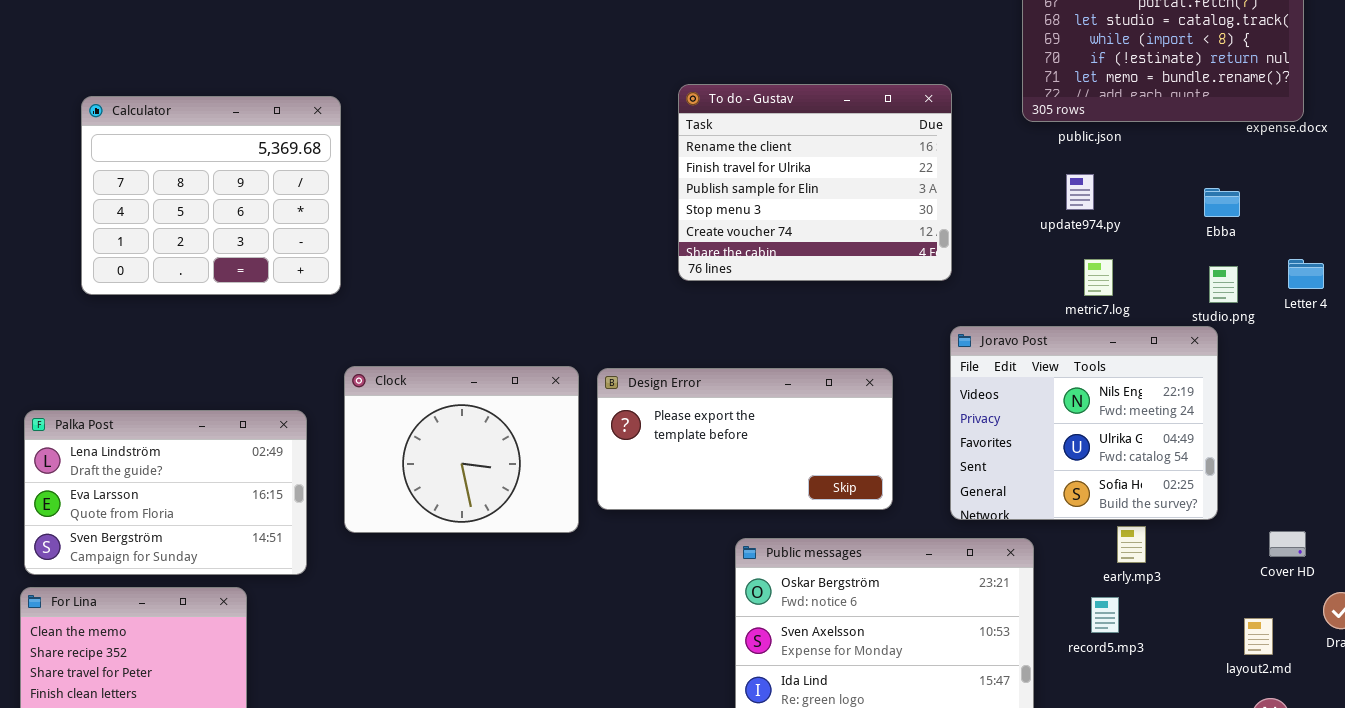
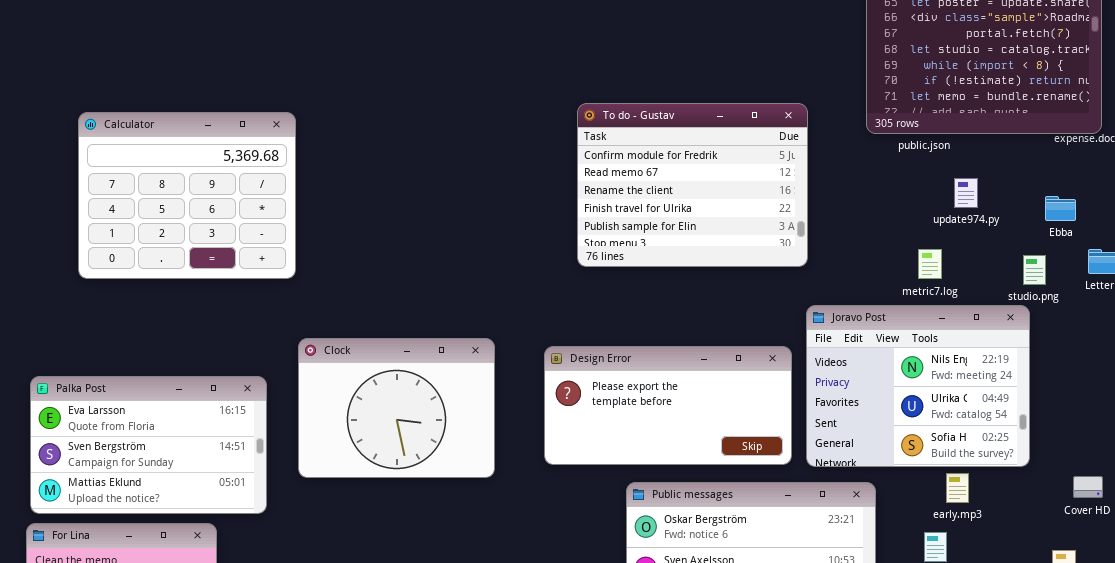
To do - Gustav: [678,84,952,281] -> [577,103,808,267], scrolled up 2 rows
update974.py: [1066,174,1094,210] -> [954,178,978,208], moved
Ebba: [1204,188,1240,217] -> [1045,196,1076,221], moved
Design Error: [597,368,893,510] -> [544,346,792,465], moved
Palka Post: [24,410,307,575] -> [30,376,267,514], scrolled down 1 row

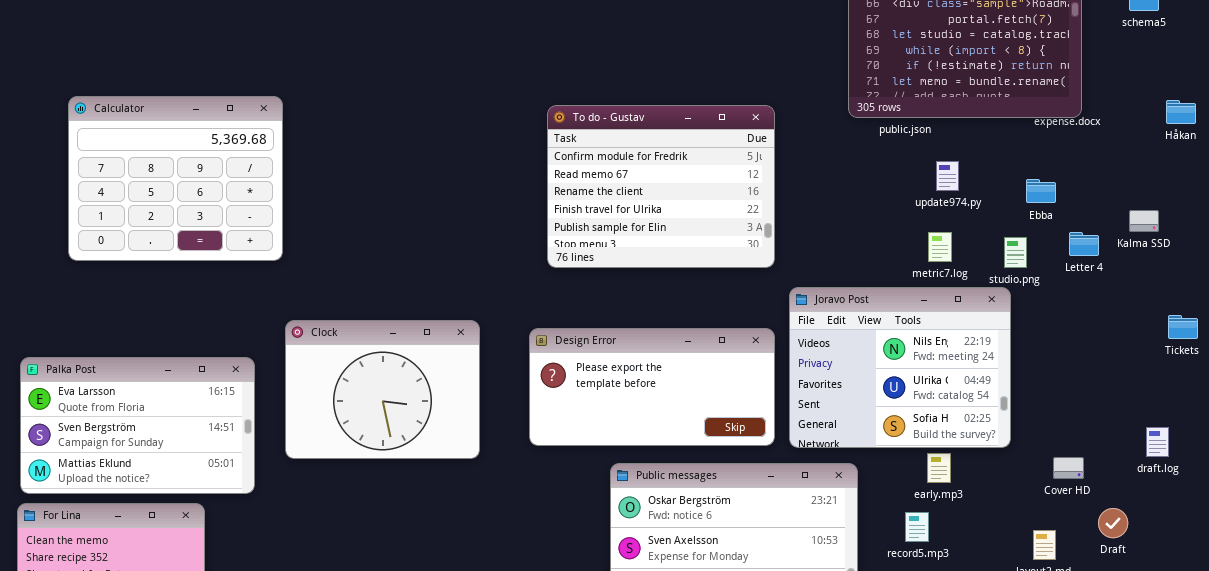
To do - Gustav: [577,103,808,267] -> [547,105,775,268], moved
metric7.log: [918,249,942,279] -> [928,232,952,262], moved

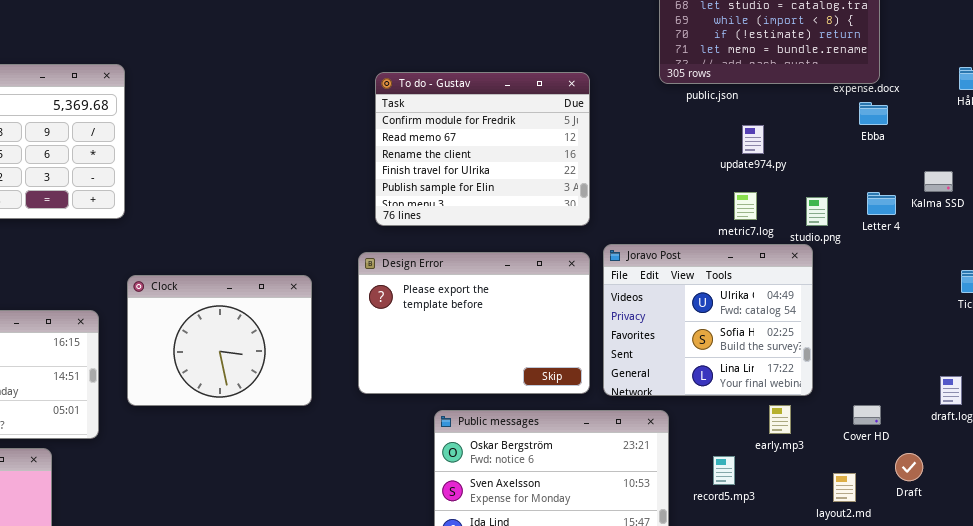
Ebba: [1026,179,1056,203] -> [859,102,888,125], moved
Joravo Post: [789,287,1011,448] -> [603,244,813,396], scrolled down 1 row
Design Error: [529,328,775,446] -> [358,252,590,394], resized
early.mp3: [927,453,951,483] -> [769,405,791,434], moved

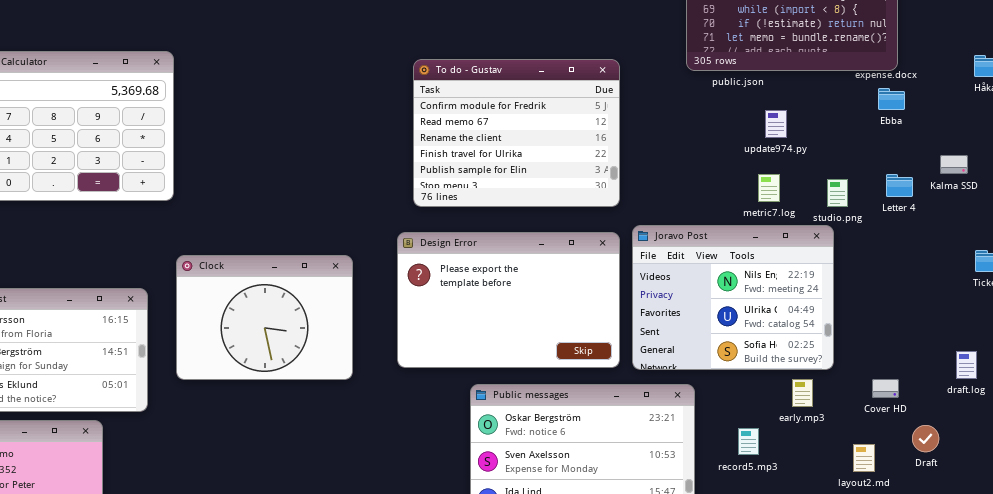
Joravo Post: [603,244,813,396] -> [632,225,834,370], scrolled up 1 row

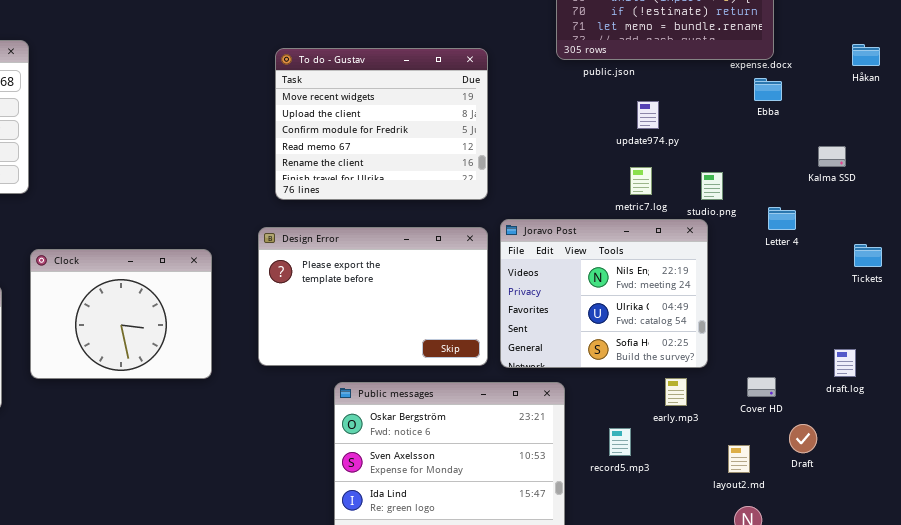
To do - Gustav: [413,59,620,207] -> [275,48,488,200], scrolled up 2 rows
Letter 4: [886,174,913,197] -> [768,207,796,230], moved

